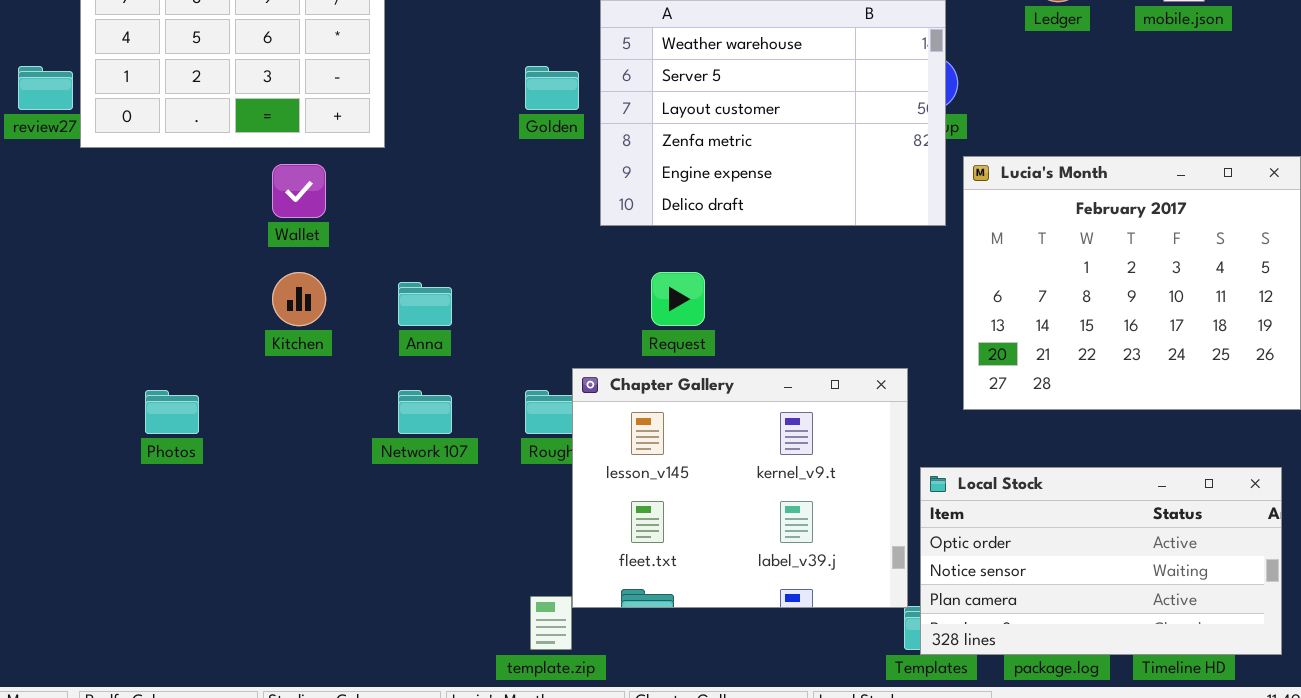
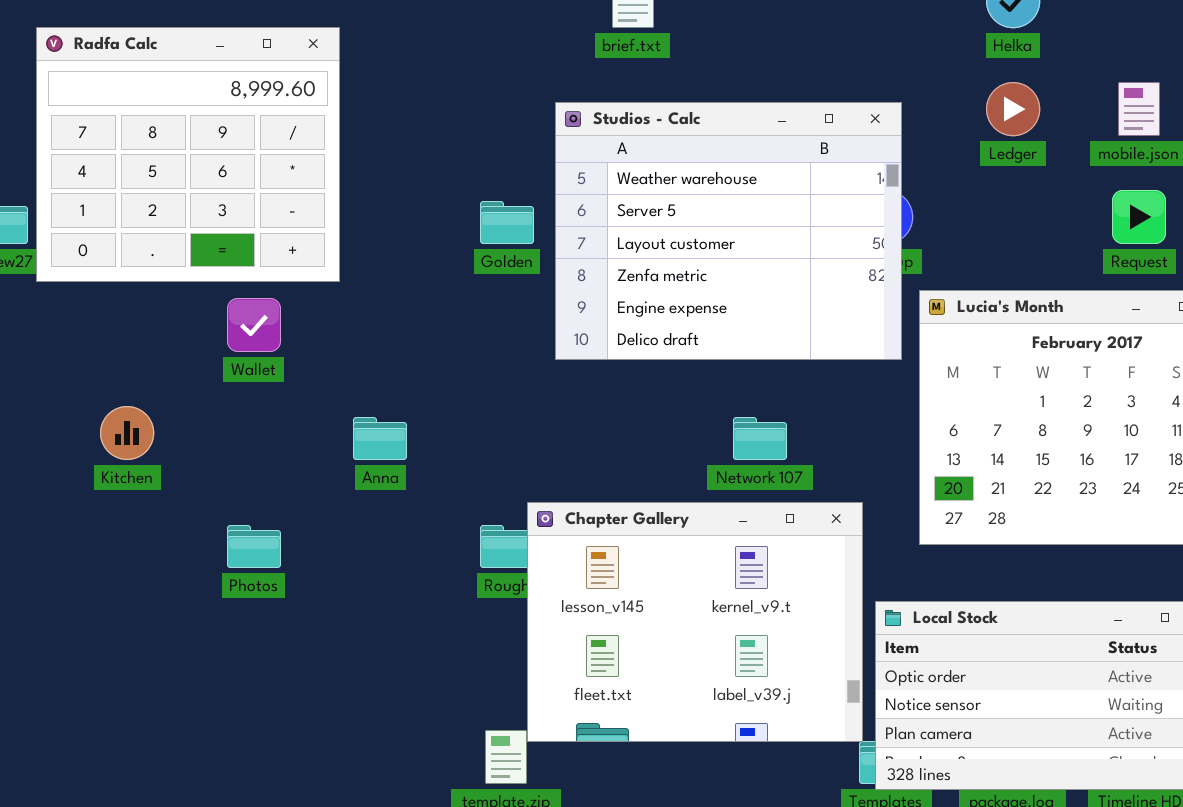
Kitchen: [272,272,326,326] -> [100,406,154,460], moved
Request: [651,272,705,326] -> [1112,190,1166,244], moved
Photos: [145,390,199,434] -> [227,525,281,568], moved
Network 107: [398,390,452,434] -> [733,417,787,460], moved

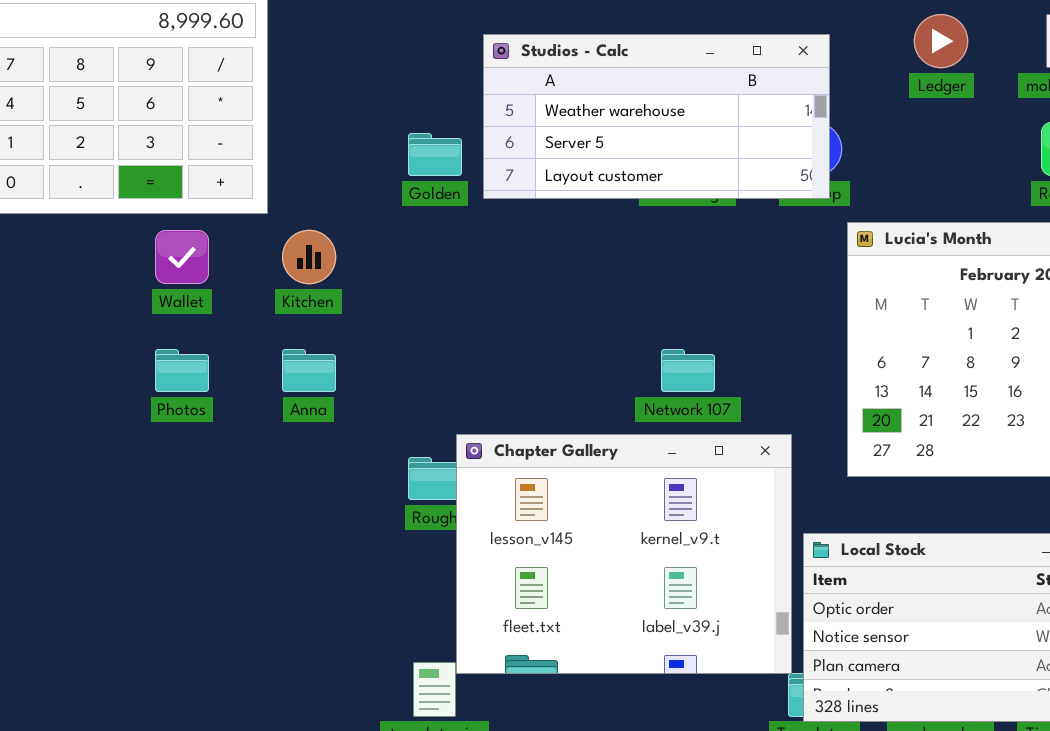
Studios - Calc: [555,102,902,360] -> [483,34,830,199], resized
Kitchen: [100,406,154,460] -> [282,230,336,284], moved
Photos: [227,525,281,568] -> [155,349,209,392], moved

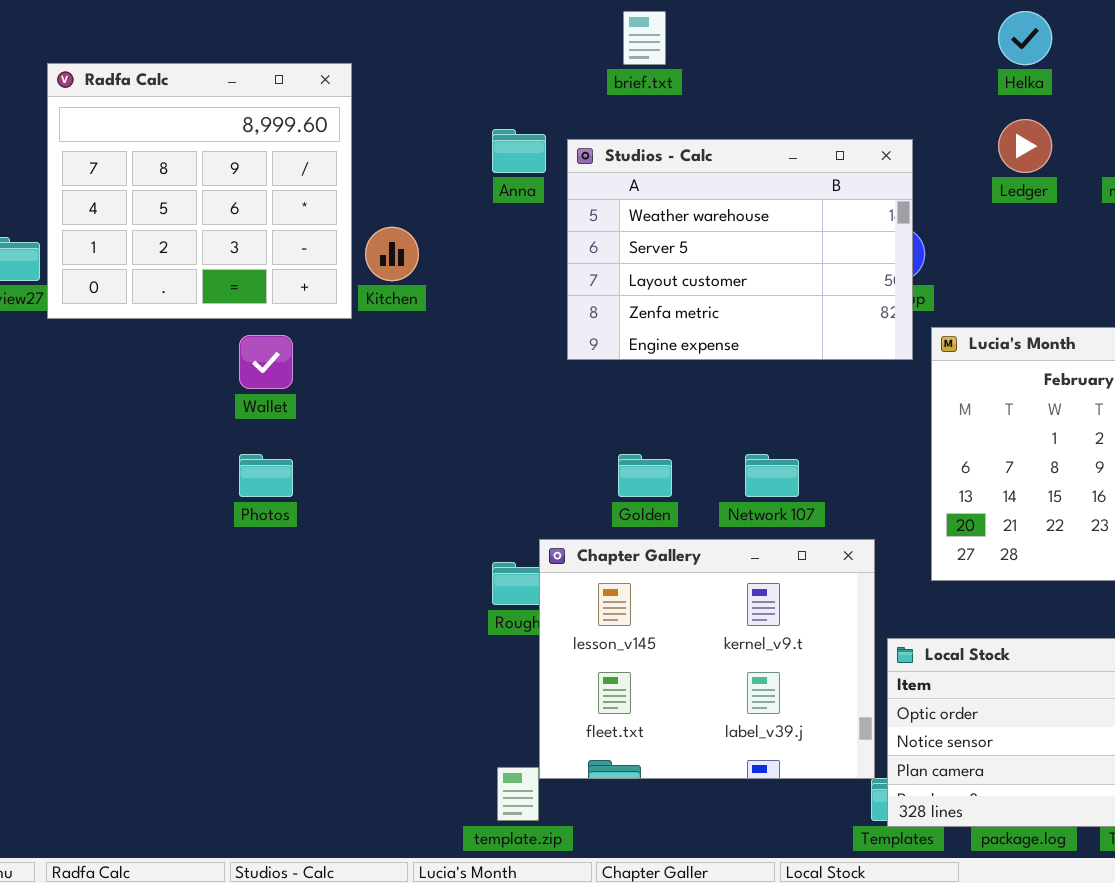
Studios - Calc: [483,34,830,199] -> [567,139,913,360], resized
Golden: [408,133,462,176] -> [618,454,672,497], moved
Kitchen: [282,230,336,284] -> [365,227,419,281], moved
Anna: [282,349,336,392] -> [492,129,546,173], moved

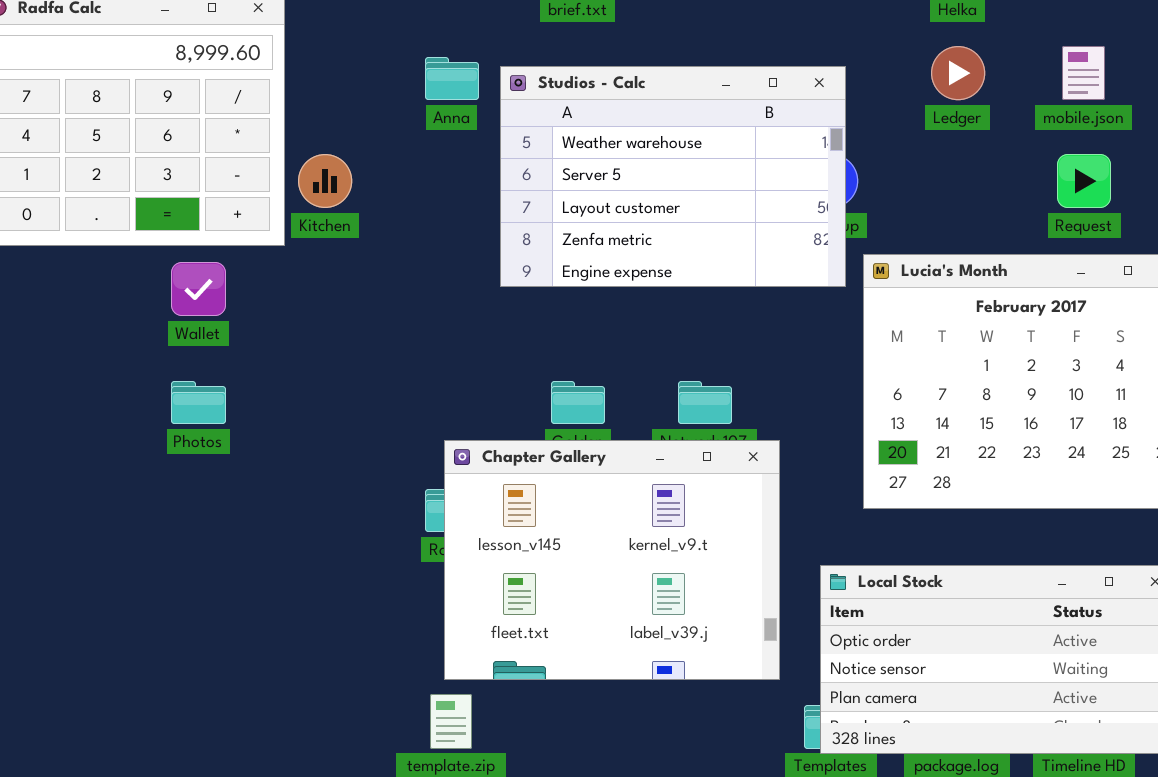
Chapter Gallery: [539,539,875,779] -> [444,440,780,680], moved

